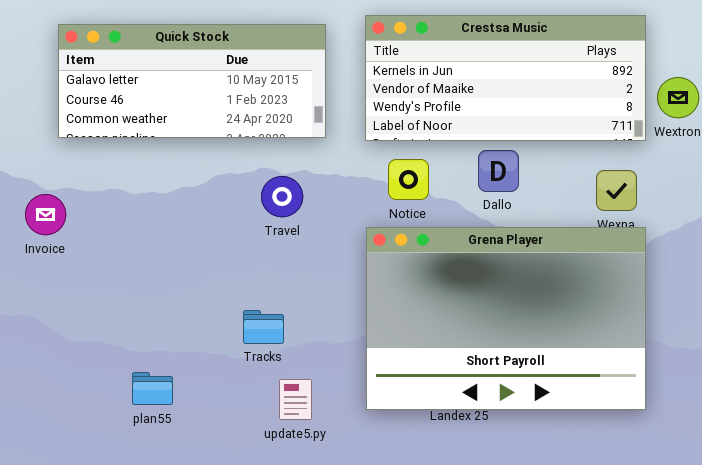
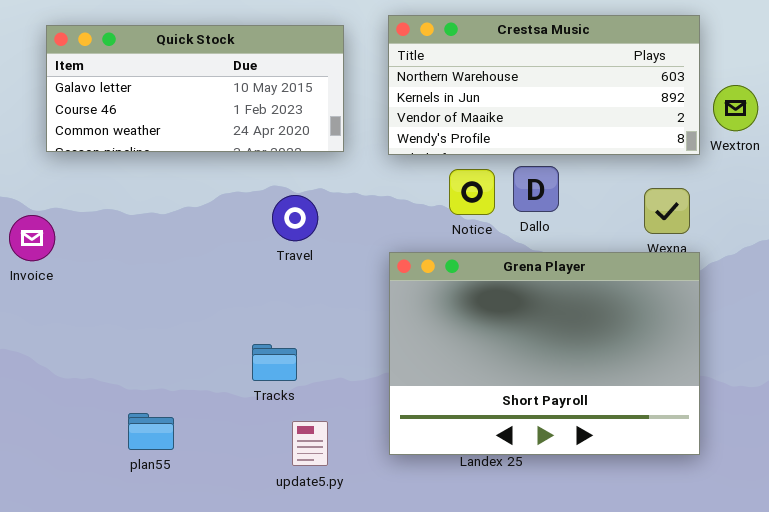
Crestsa Music: [365,15,646,141] -> [388,15,700,155], scrolled up 1 row
Notice: [388,159,429,200] -> [449,169,495,215], moved

